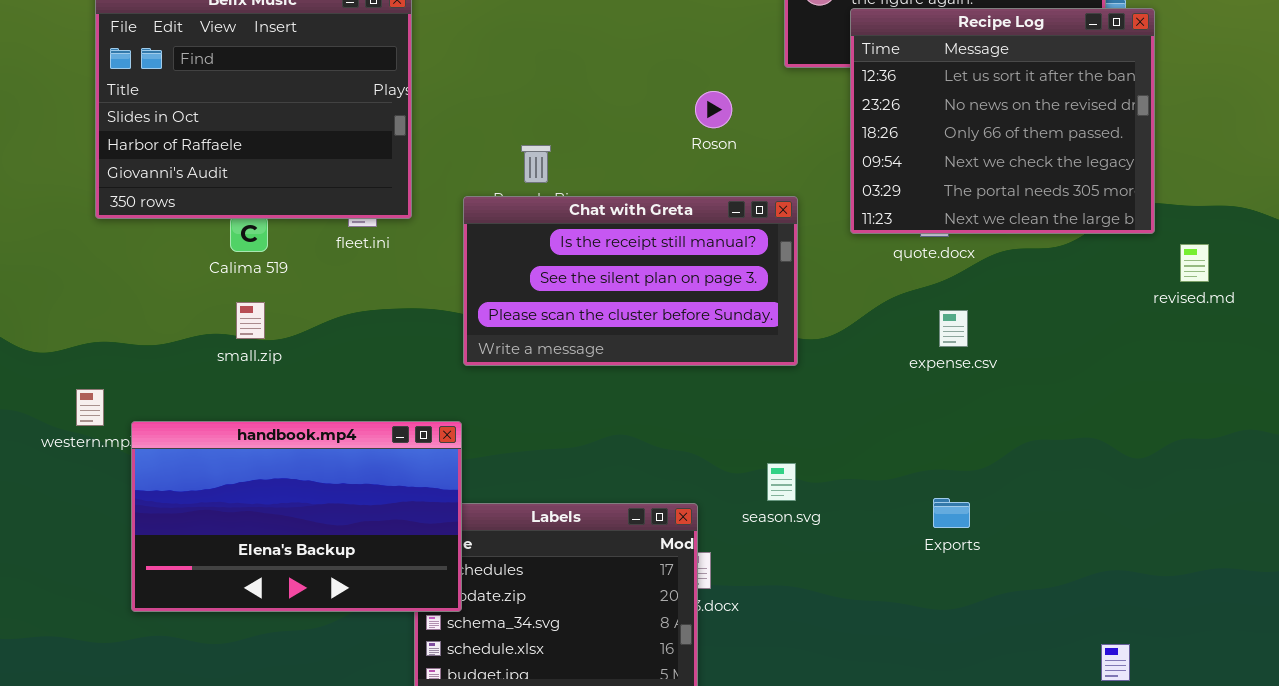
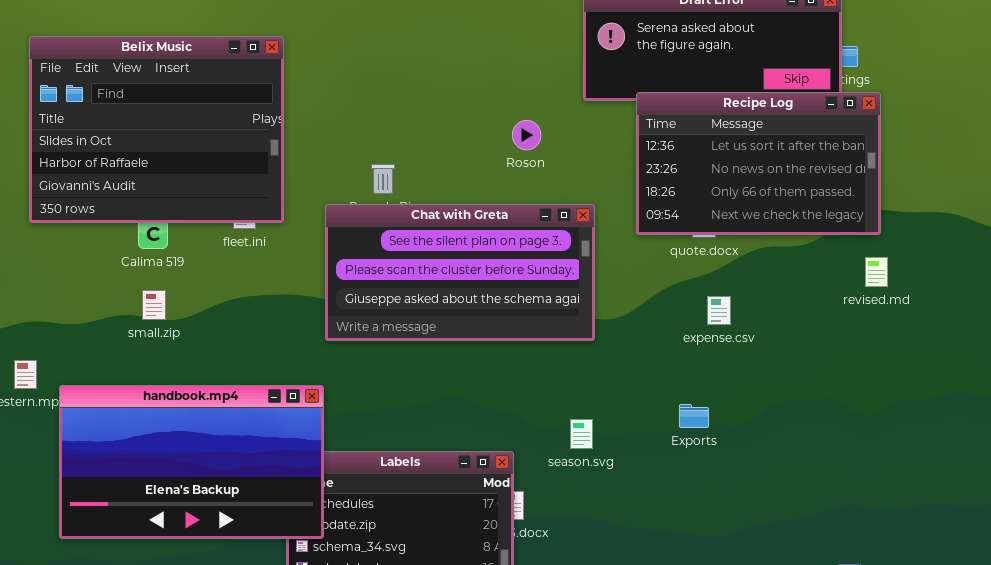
Recipe Log: [850,8,1155,234] -> [636,92,881,235], resized
Chat with Greta: [463,196,798,366] -> [325,204,595,341], scrolled down 1 row
revised.md: [1180,244,1209,282] -> [865,257,888,287], moved
Exports: [933,498,970,528] -> [679,404,709,428], moved

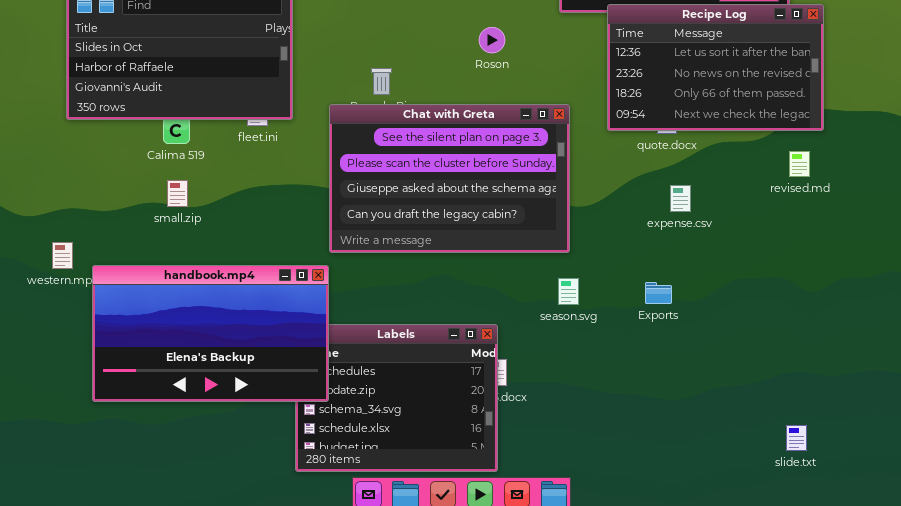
Roson: [512,120,541,150] -> [479,27,505,53], moved
Chat with Greta: [325,204,595,341] -> [329,104,570,253], resized
revised.md: [865,257,888,287] -> [789,151,810,177], moved
season.svg: [570,419,593,449] -> [558,278,579,305], moved

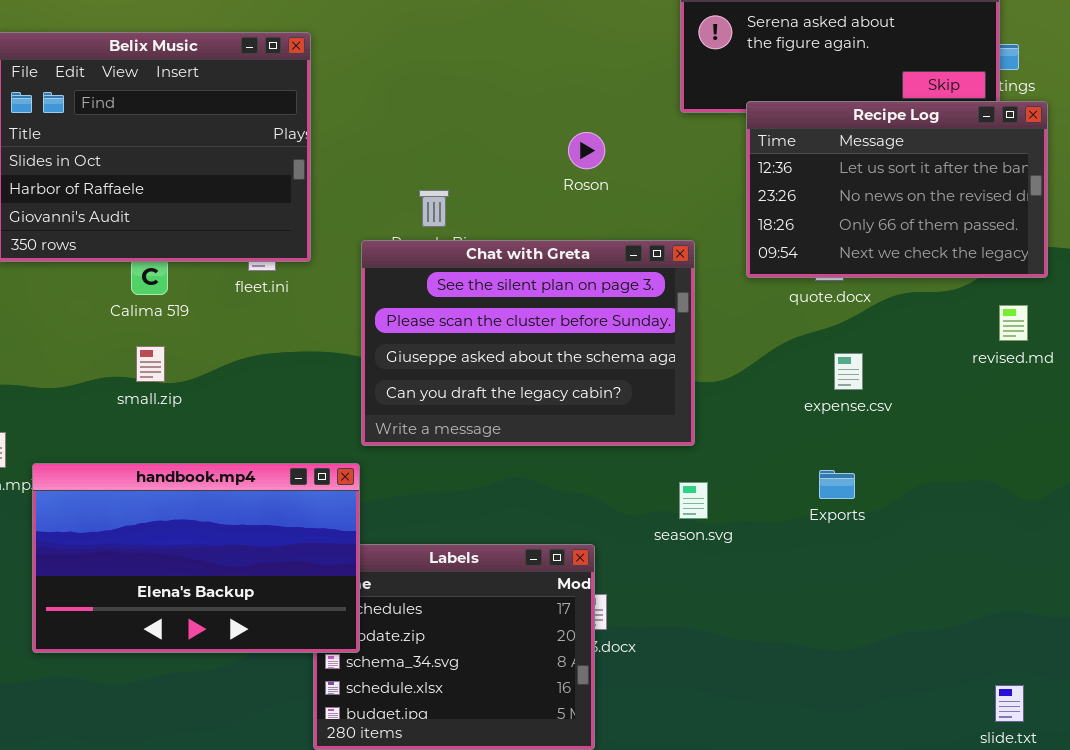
Exports: [645,282,672,304] -> [819,470,855,499], moved

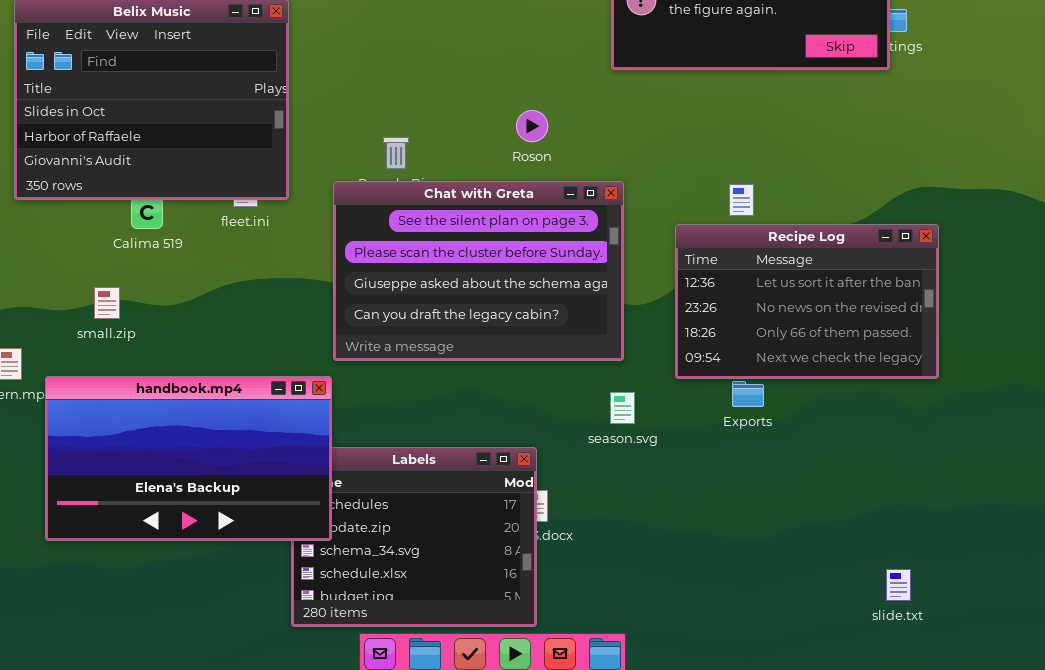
Recipe Log: [746,101,1048,278] -> [675,224,939,379], moved
Roson: [568,132,605,169] -> [516,110,548,142], moved
small.zip: [136,346,165,382] -> [94,287,120,319], moved

